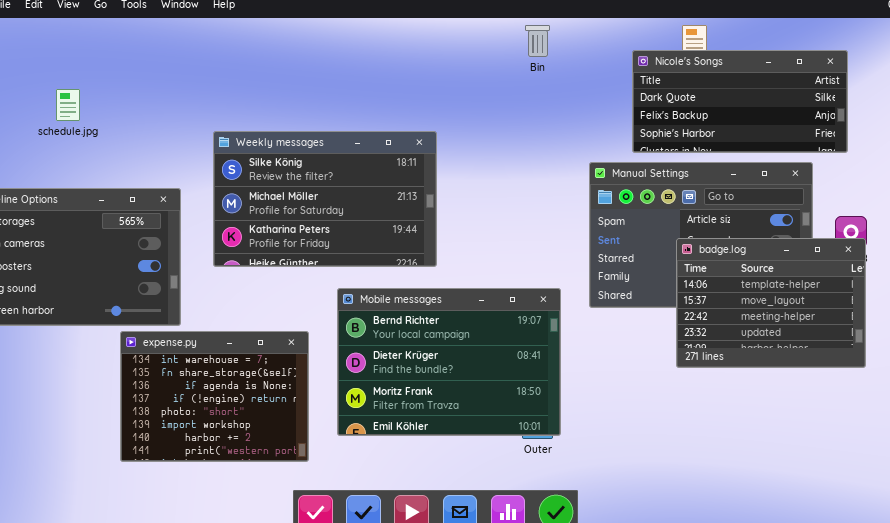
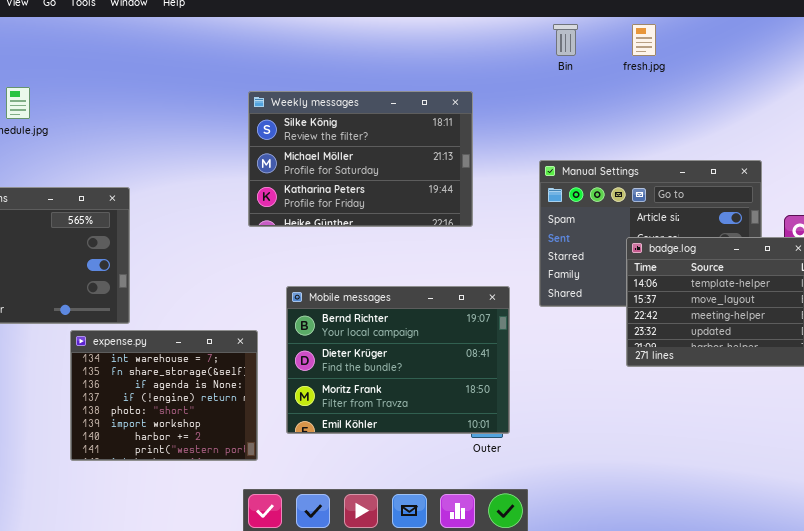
Bin: [525,25,550,57] -> [553,24,578,56], moved
Nicole's Songs: [632,50,848,153] -> none, closed
Weekly messages: [213,131,437,267] -> [248,91,473,227], moved

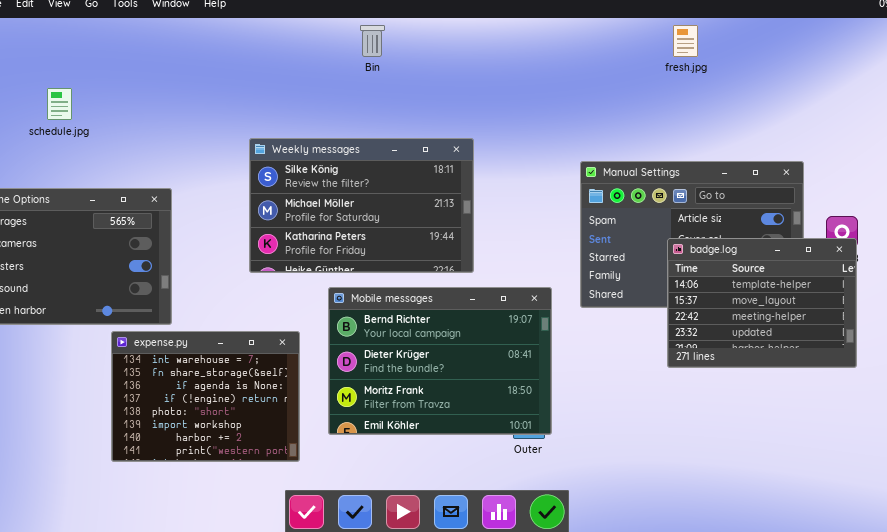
Bin: [553,24,578,56] -> [360,25,385,57], moved
Weekly messages: [248,91,473,227] -> [249,138,474,273], moved

